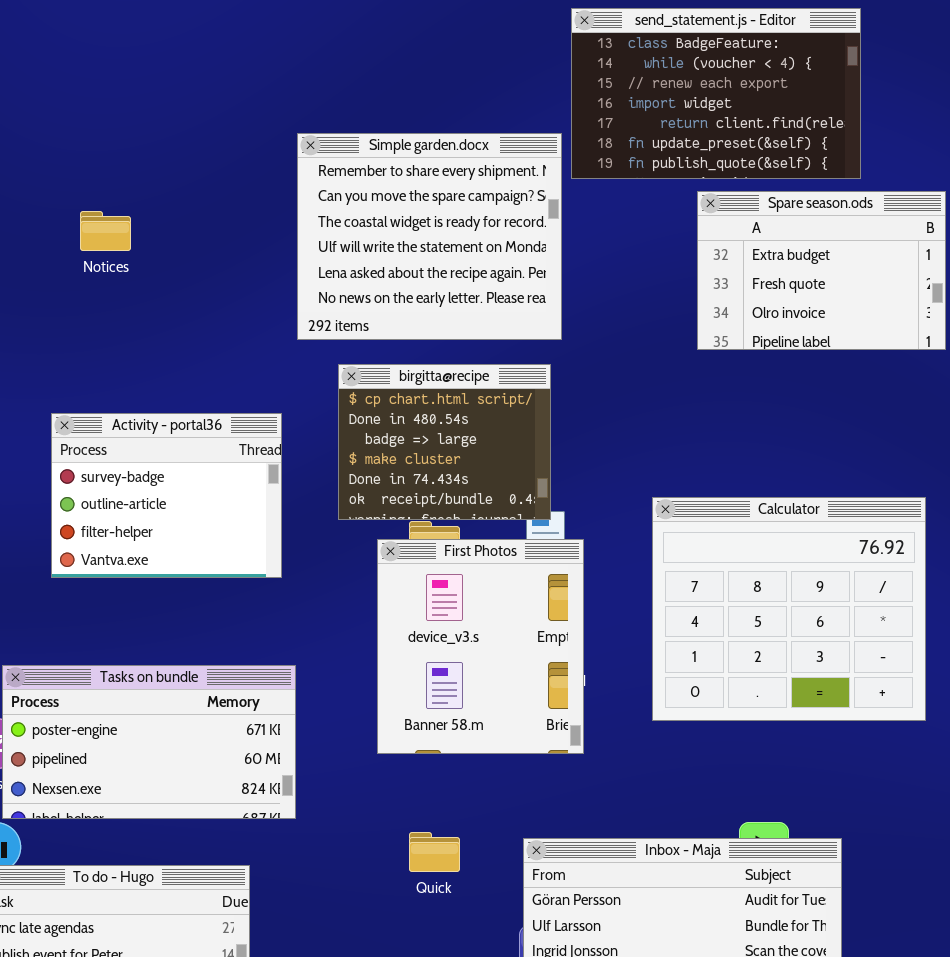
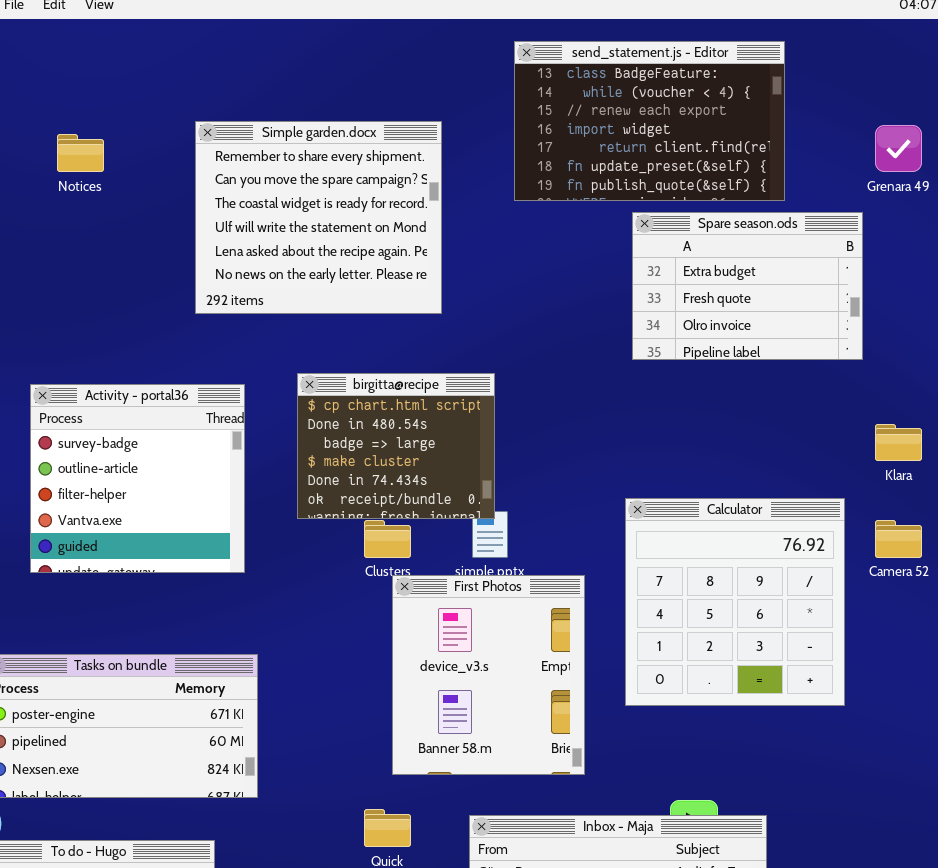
Simple garden.docx: [297,133,562,340] -> [195,121,442,314], moved
Notices: [80,211,131,251] -> [57,134,104,172], moved
Activity - portal36: [51,413,282,578] -> [30,384,245,573], resized
Calculator: [652,497,926,721] -> [625,498,845,706], resized
First Photos: [377,539,584,754] -> [392,575,585,775], moved

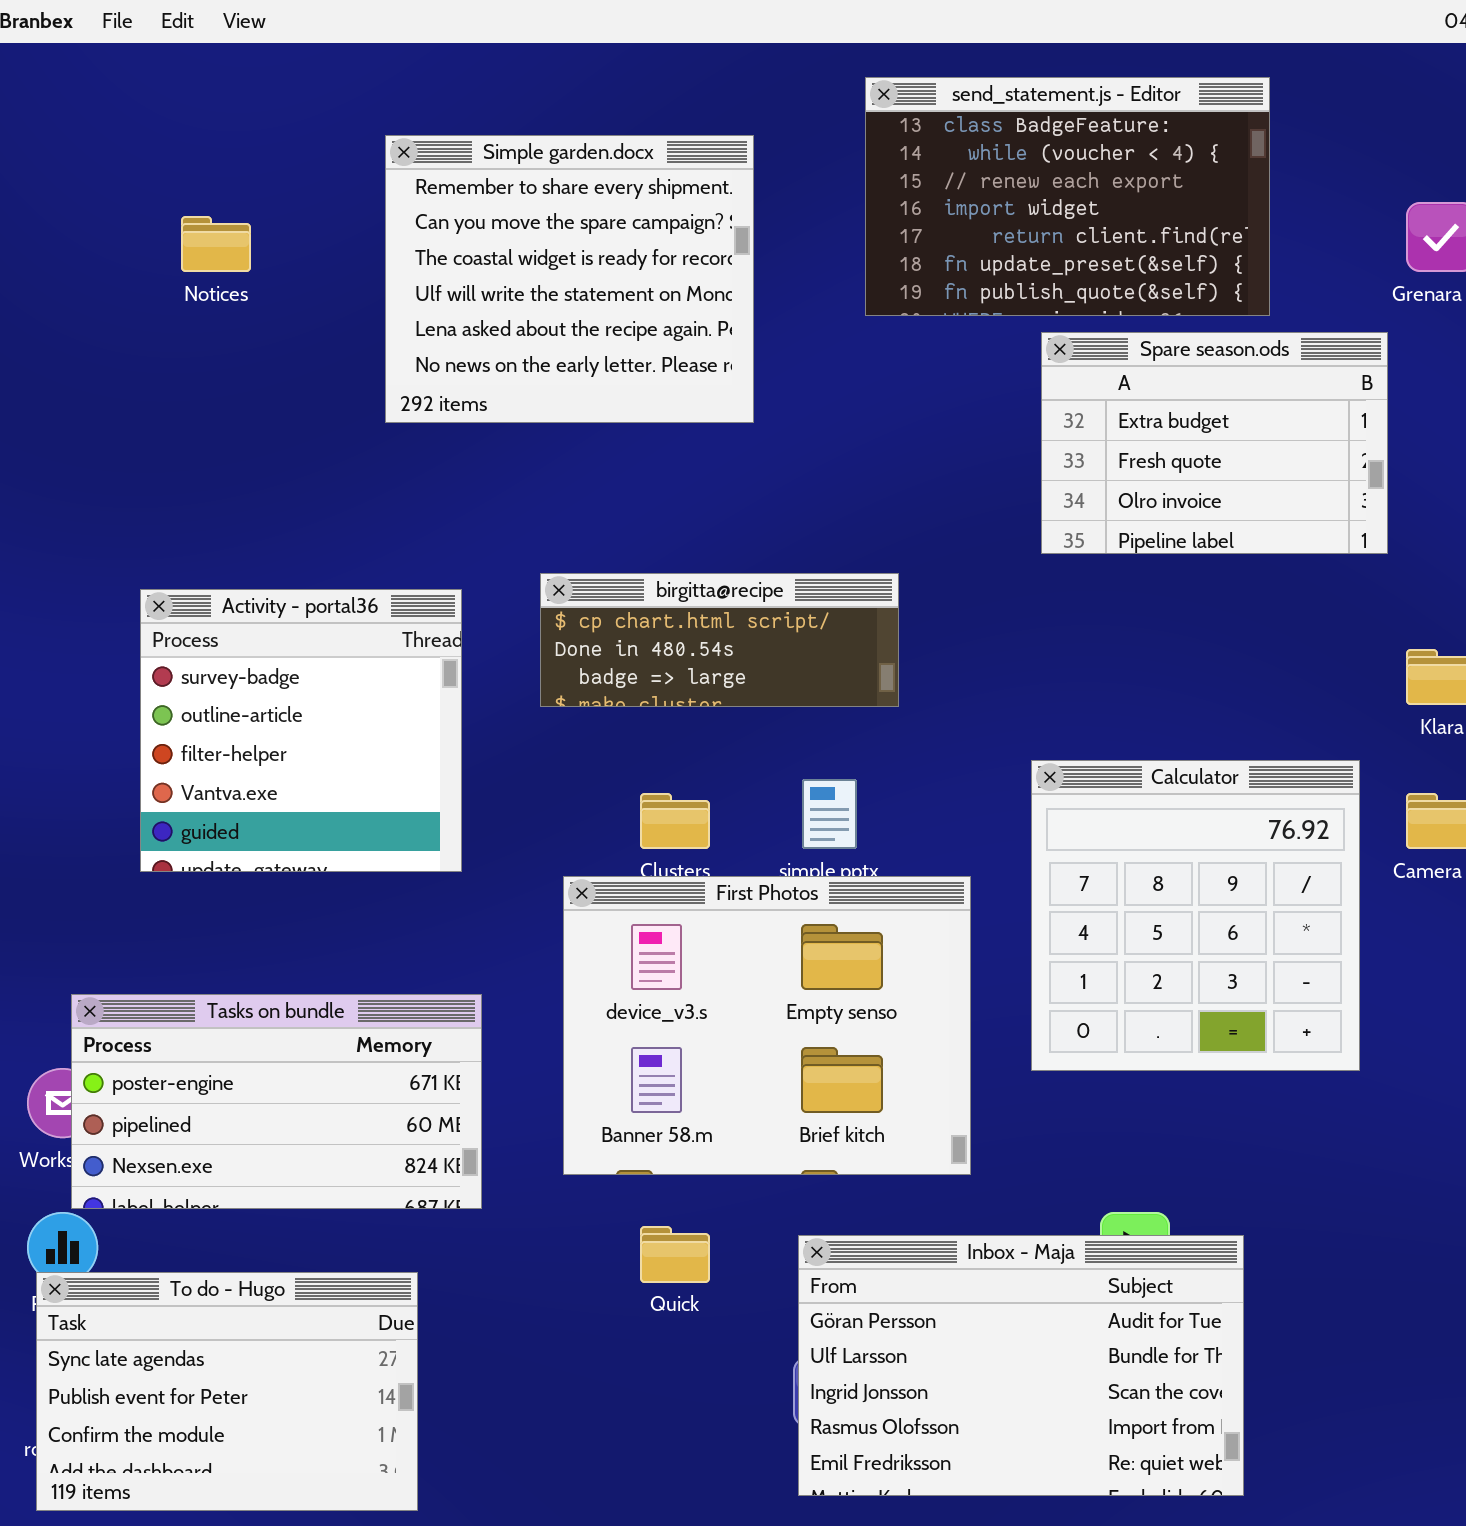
Simple garden.docx: [195,121,442,314] -> [385,135,754,423], moved
birgitta@recipe: [297,373,495,519] -> [540,573,899,707], resized
First Photos: [392,575,585,775] -> [563,876,971,1175], resized

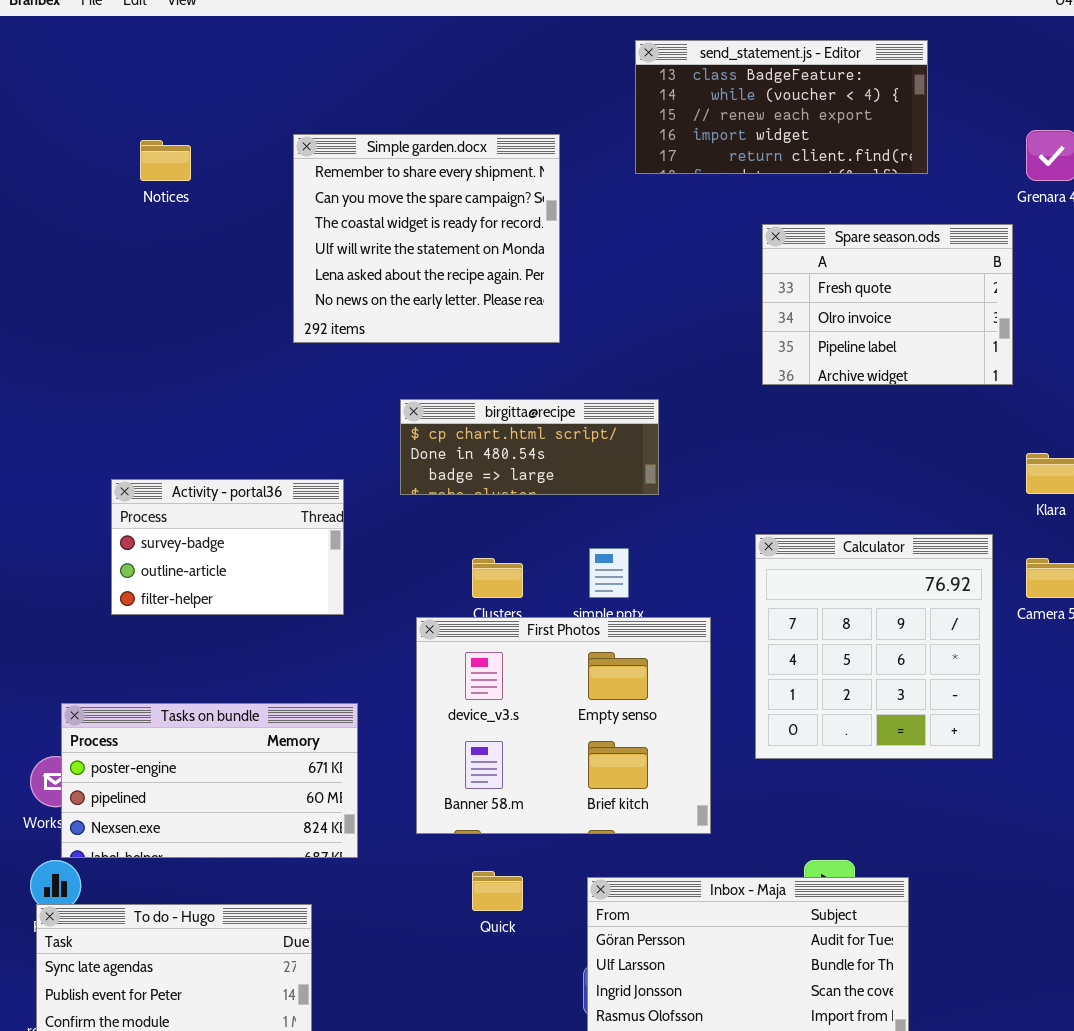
send_statement.js - Editor: [865,77,1270,316] -> [635,40,928,174], resized
Simple garden.docx: [385,135,754,423] -> [293,134,560,343], moved
Spare season.ods: [1041,332,1388,554] -> [762,224,1013,385], scrolled down 1 row
Activity - portal36: [140,589,462,872] -> [111,479,344,615], resized

